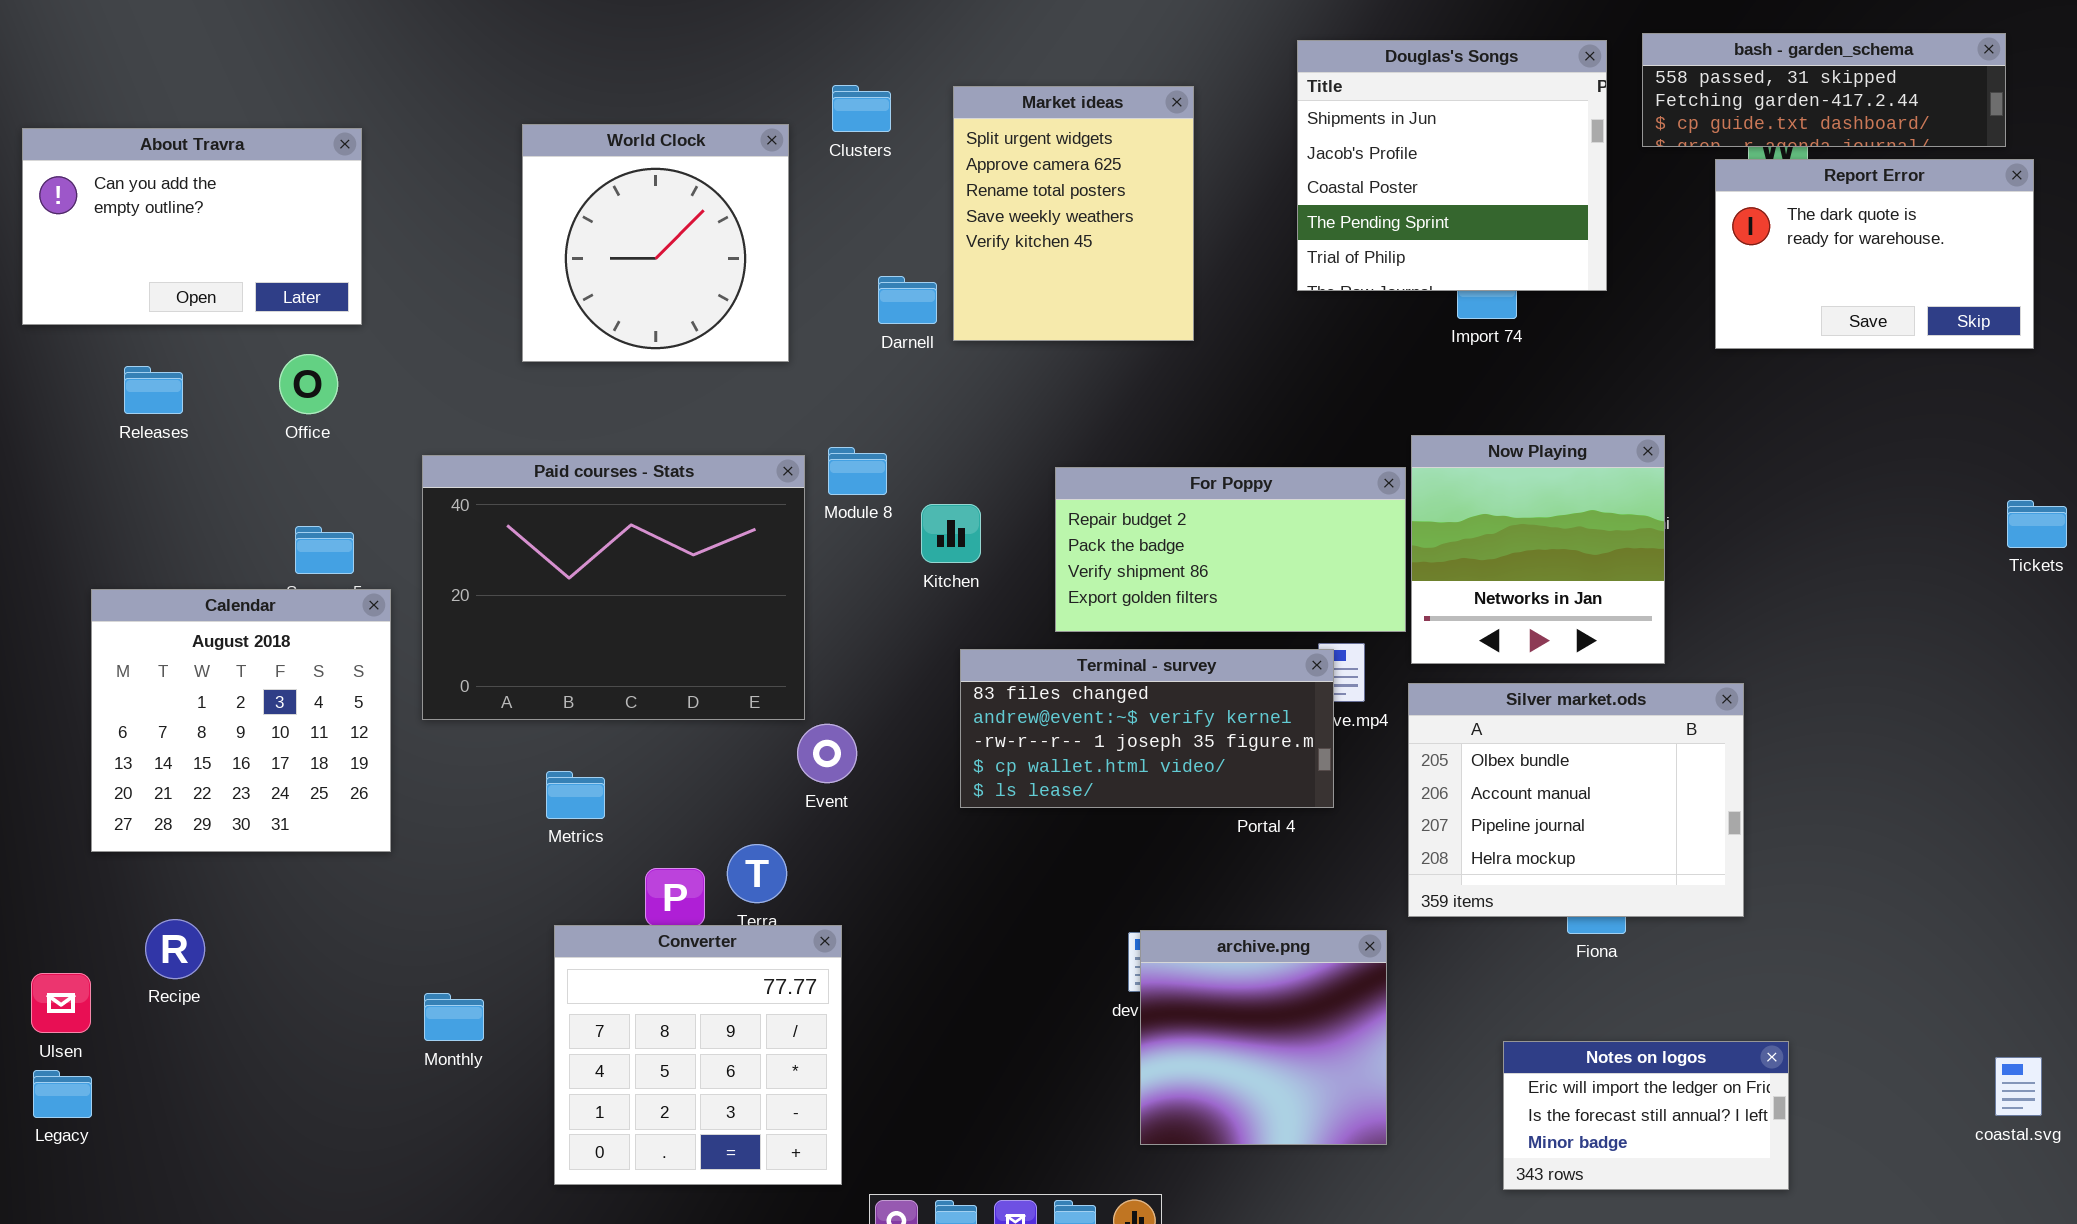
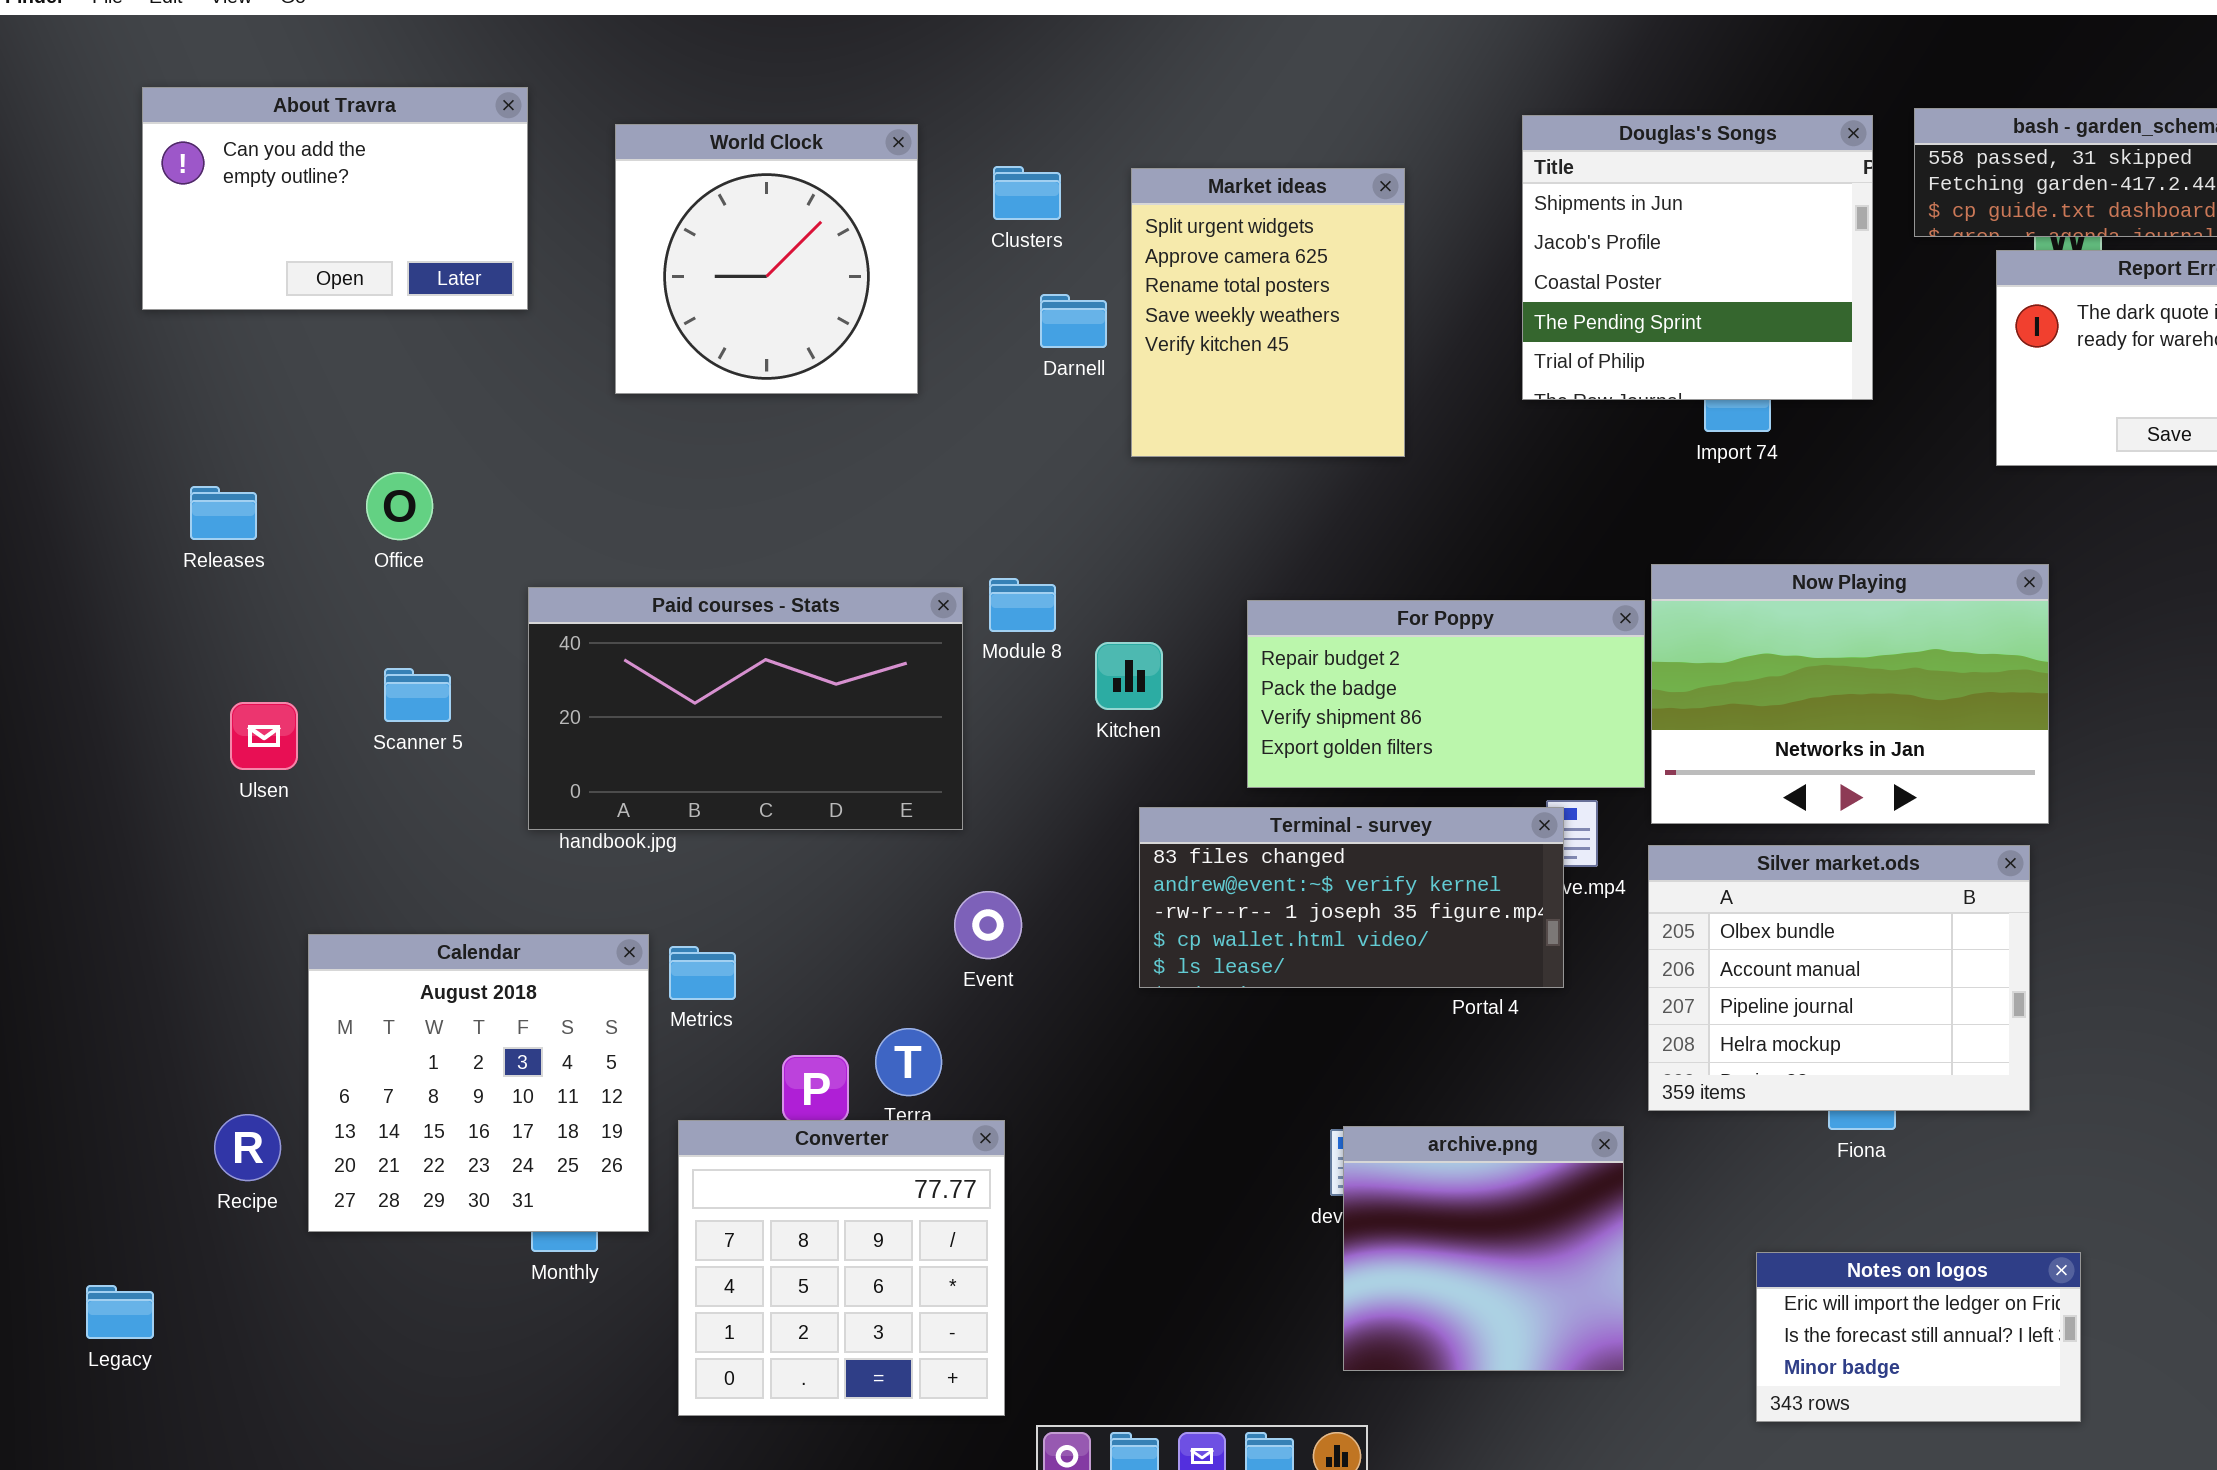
World Clock: [522,124,789,362] -> [615,124,918,394], moved
About Travra: [22,128,362,325] -> [142,87,528,310], moved
Darnell: [878,276,937,324] -> [1040,294,1107,348], moved
Now Playing: [1411,435,1665,664] -> [1651,564,2049,824], resized
Paid courses - Stats: [422,455,805,720] -> [528,587,963,830], resized
Calendar: [91,589,391,852] -> [308,934,649,1232], moved
Ulsen: [31,973,91,1033] -> [230,702,298,770], moved

